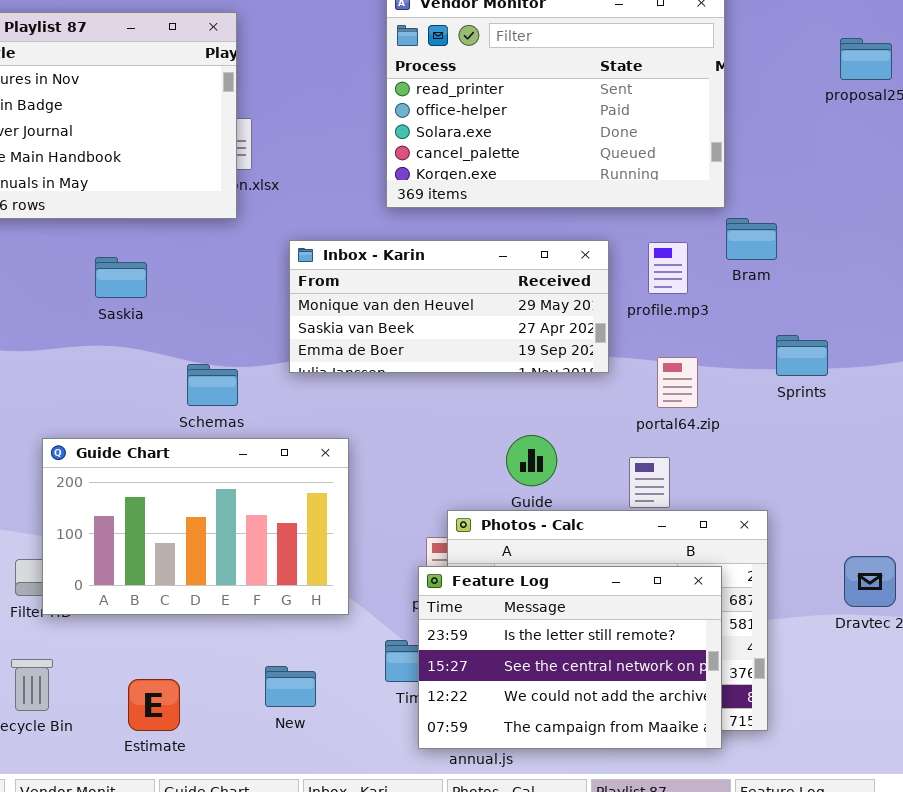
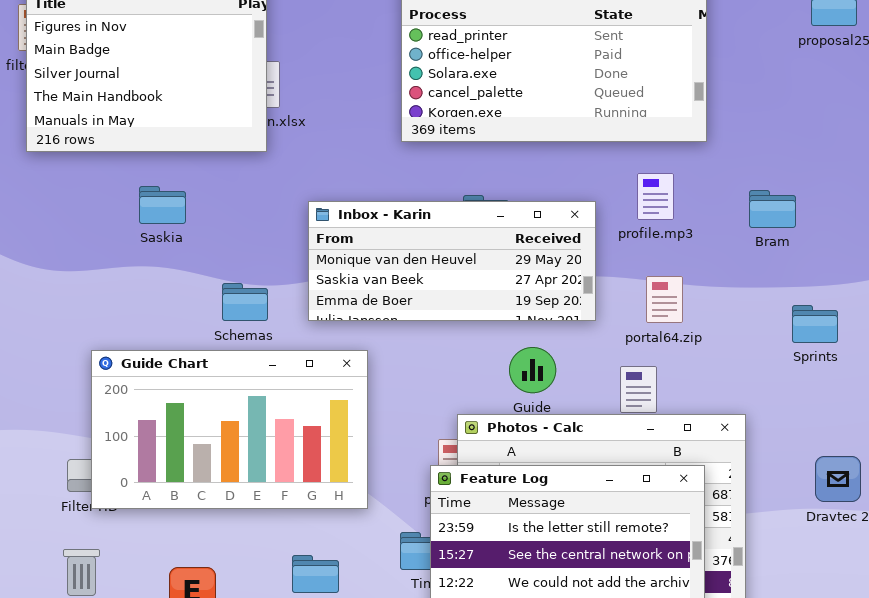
Bram: [726,218,777,260] -> [749,190,796,228], moved
Inbox - Karin: [289,240,609,373] -> [308,201,596,321], moved
Sprints: [776,335,828,376] -> [792,305,838,343], moved

